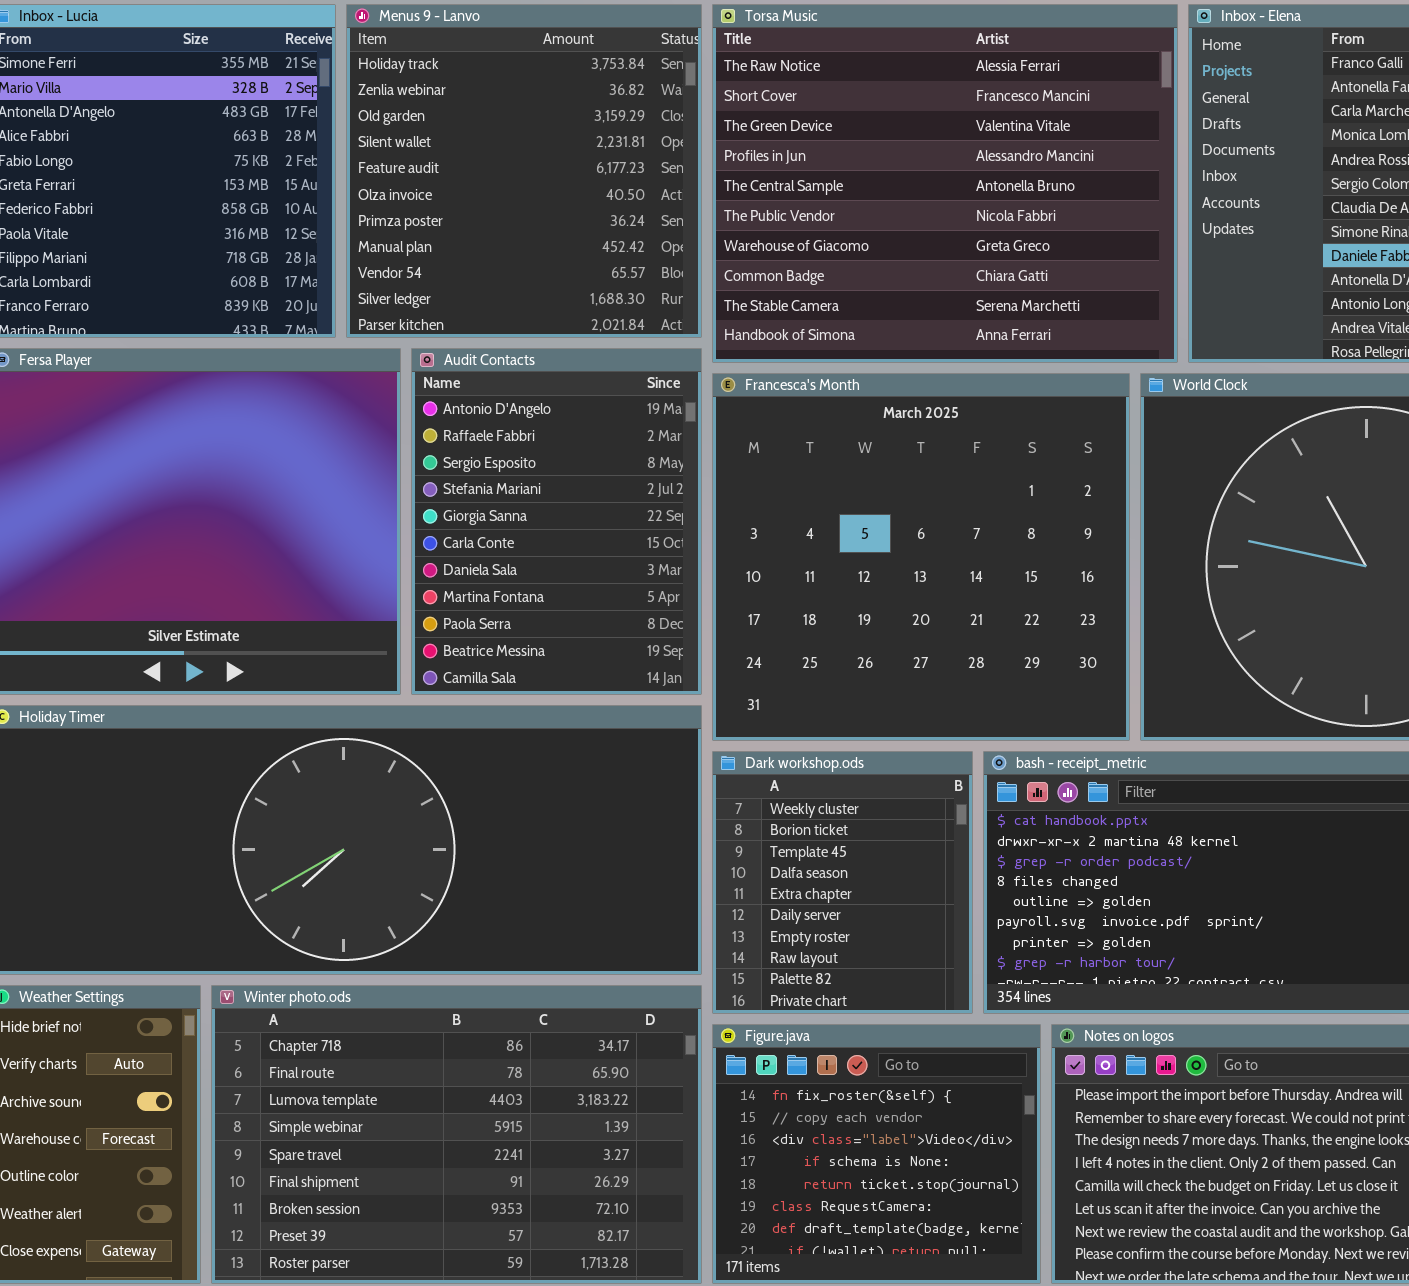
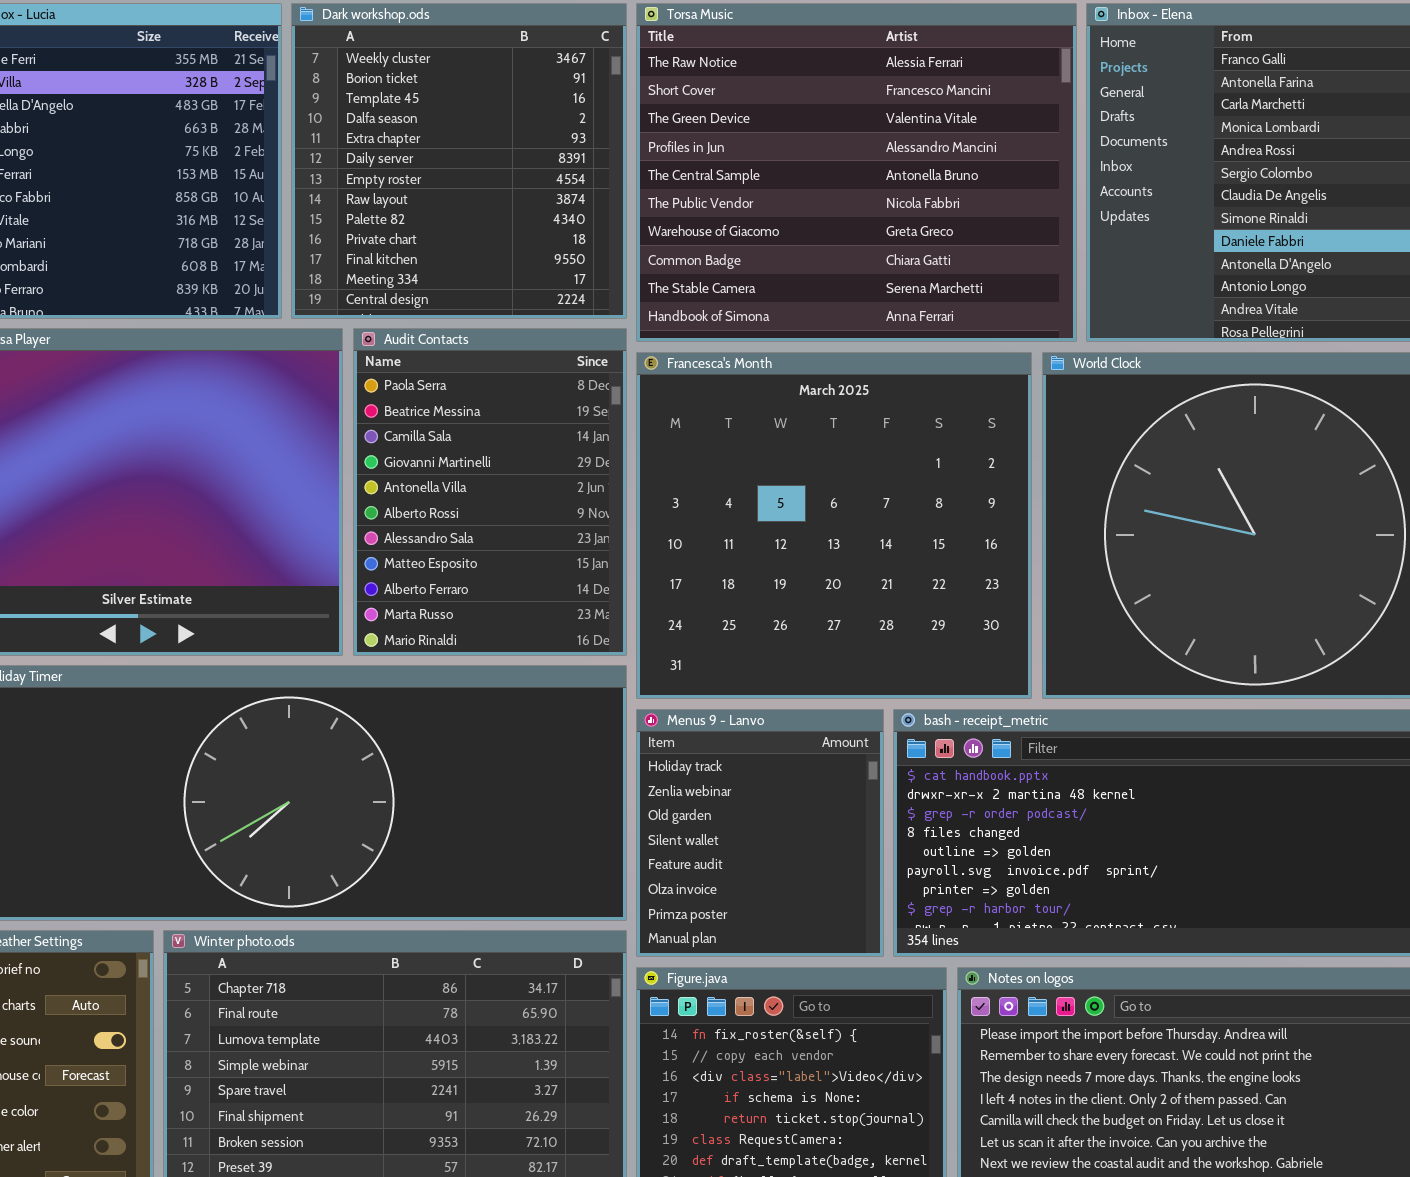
Menus 9 - Lanvo: [346,4,702,338] -> [636,709,884,957], moved, resized
Audit Contacts: [411,348,702,695] -> [353,328,627,656], scrolled down 8 rows
Dark workshop.ods: [712,751,973,1014] -> [291,3,627,319], moved, resized

